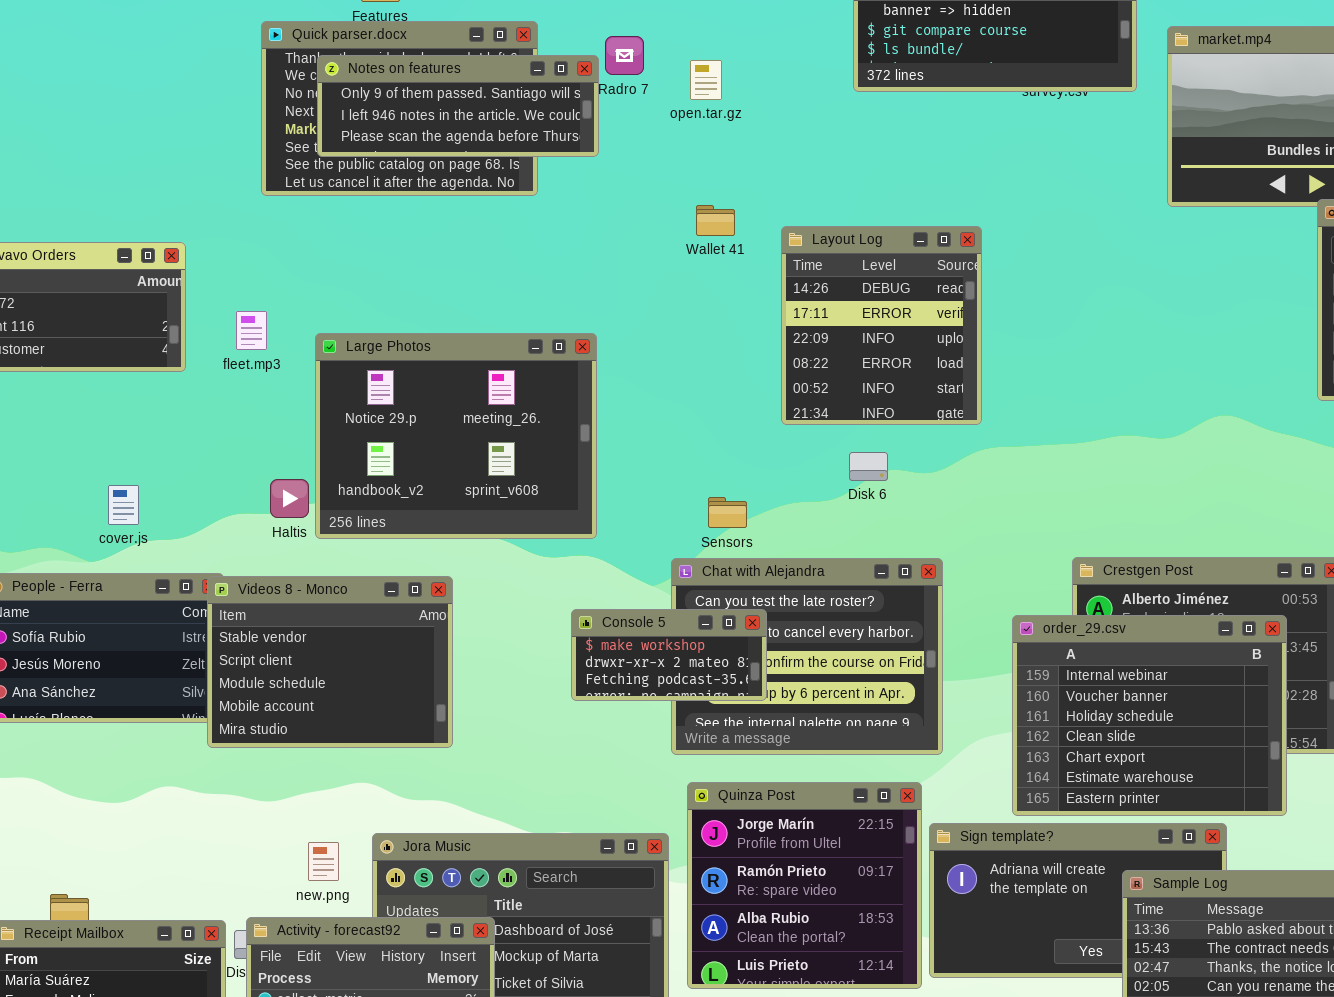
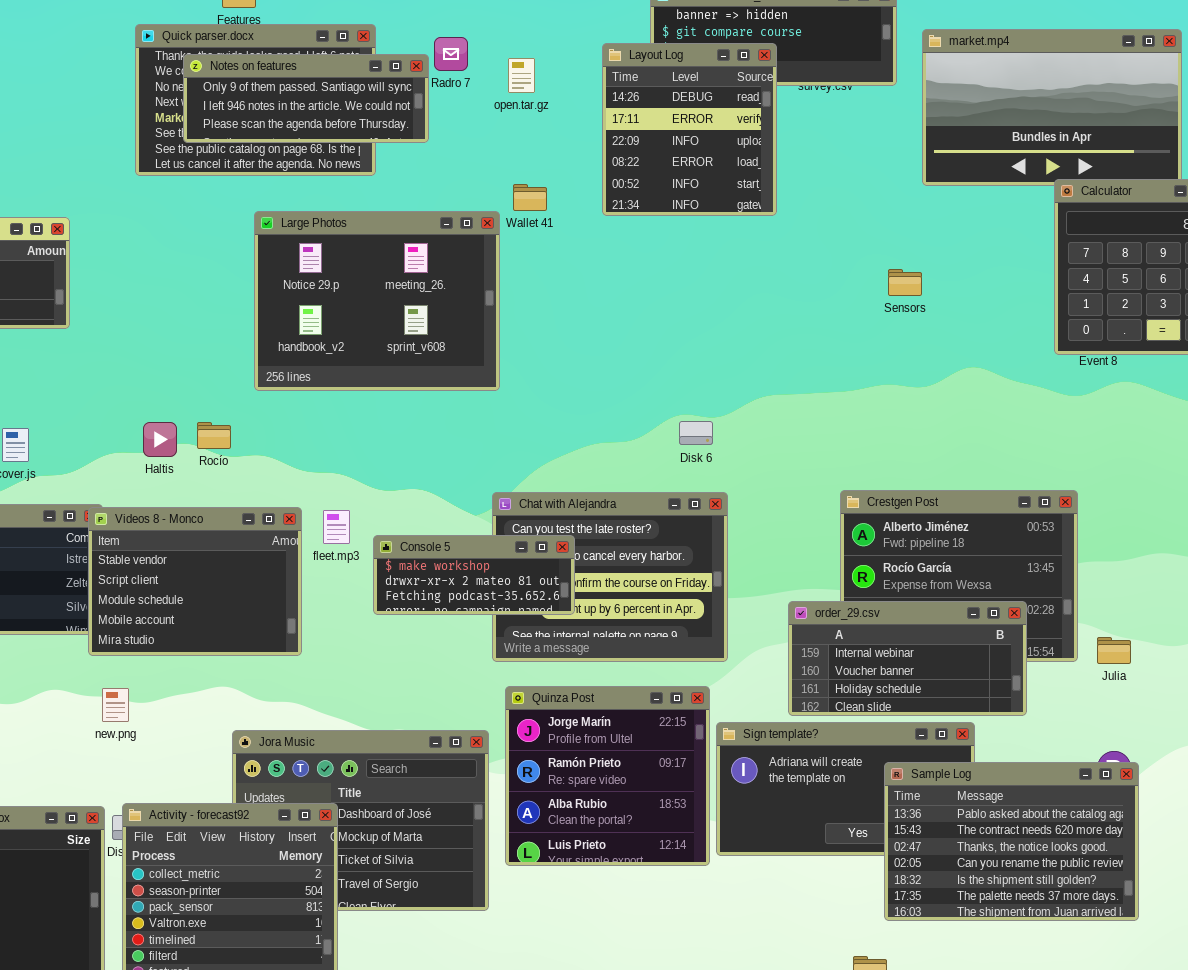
Layout Log: [781,226,982,425] -> [602,43,777,216], moved
fleet.mp3: [236,311,267,350] -> [323,510,350,544], moved
Large Photos: [315,333,597,539] -> [254,211,500,391], moved
Disk 6: [849,452,888,481] -> [679,421,713,445], moved
Sensors: [708,497,747,528] -> [888,269,922,296], moved
Console 5: [571,609,767,701] -> [373,535,575,615], resized
order_29.csv: [1012,615,1287,816] -> [788,601,1027,716], resized
new.png: [308,842,339,881] -> [102,688,129,722], moved

